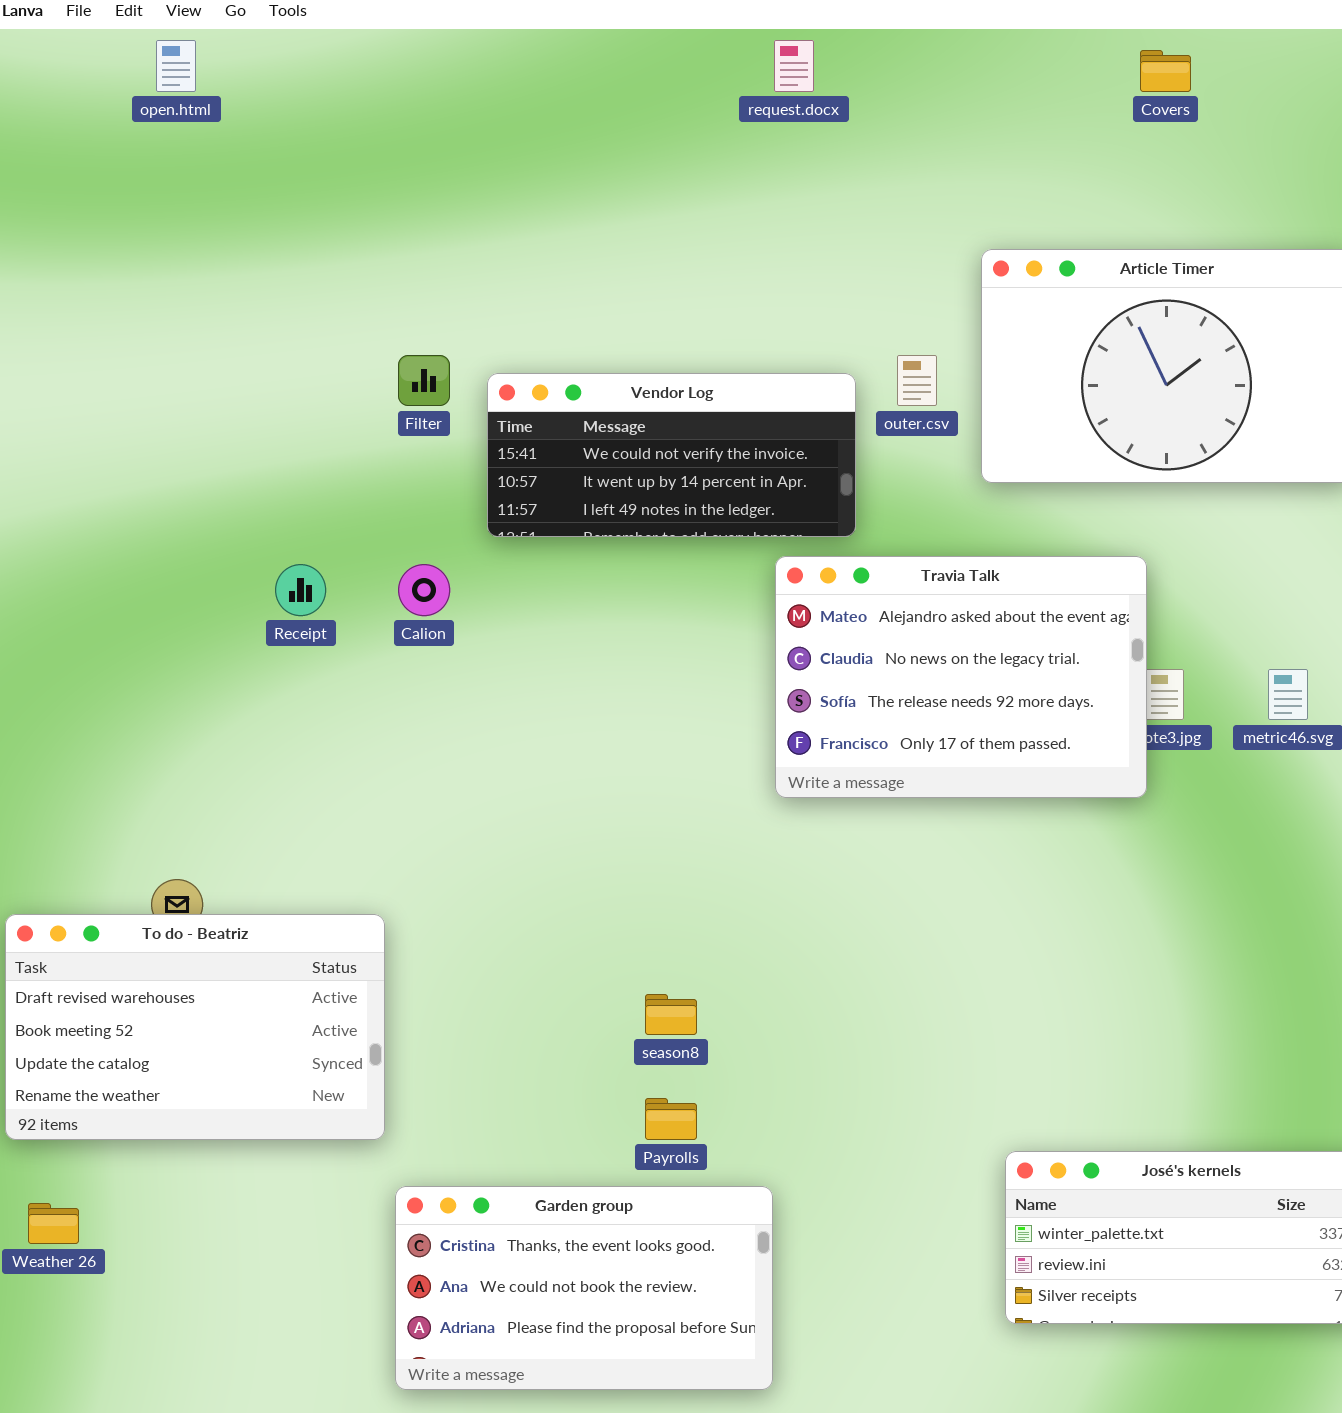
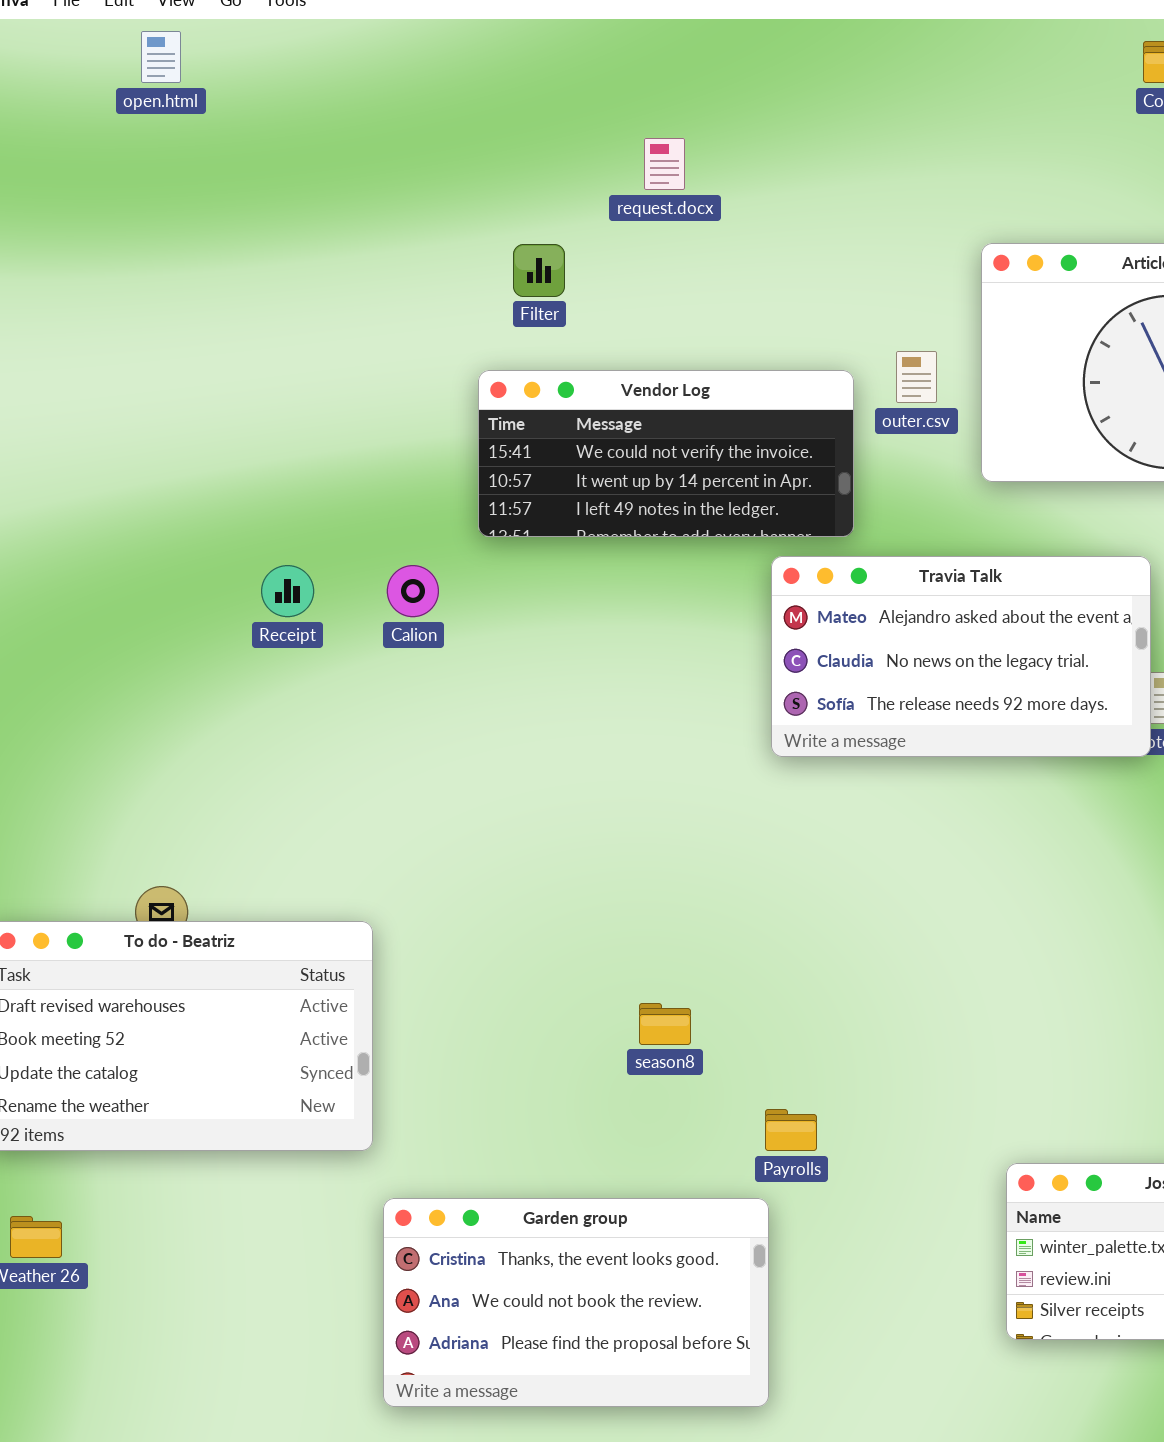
request.docx: [774,40,814,92] -> [644,138,685,190], moved
Filter: [398,355,450,406] -> [513,244,565,297], moved
Travia Talk: [775,556,1147,798] -> [771,556,1151,757], resized
Payrolls: [645,1098,697,1140] -> [765,1109,817,1151], moved

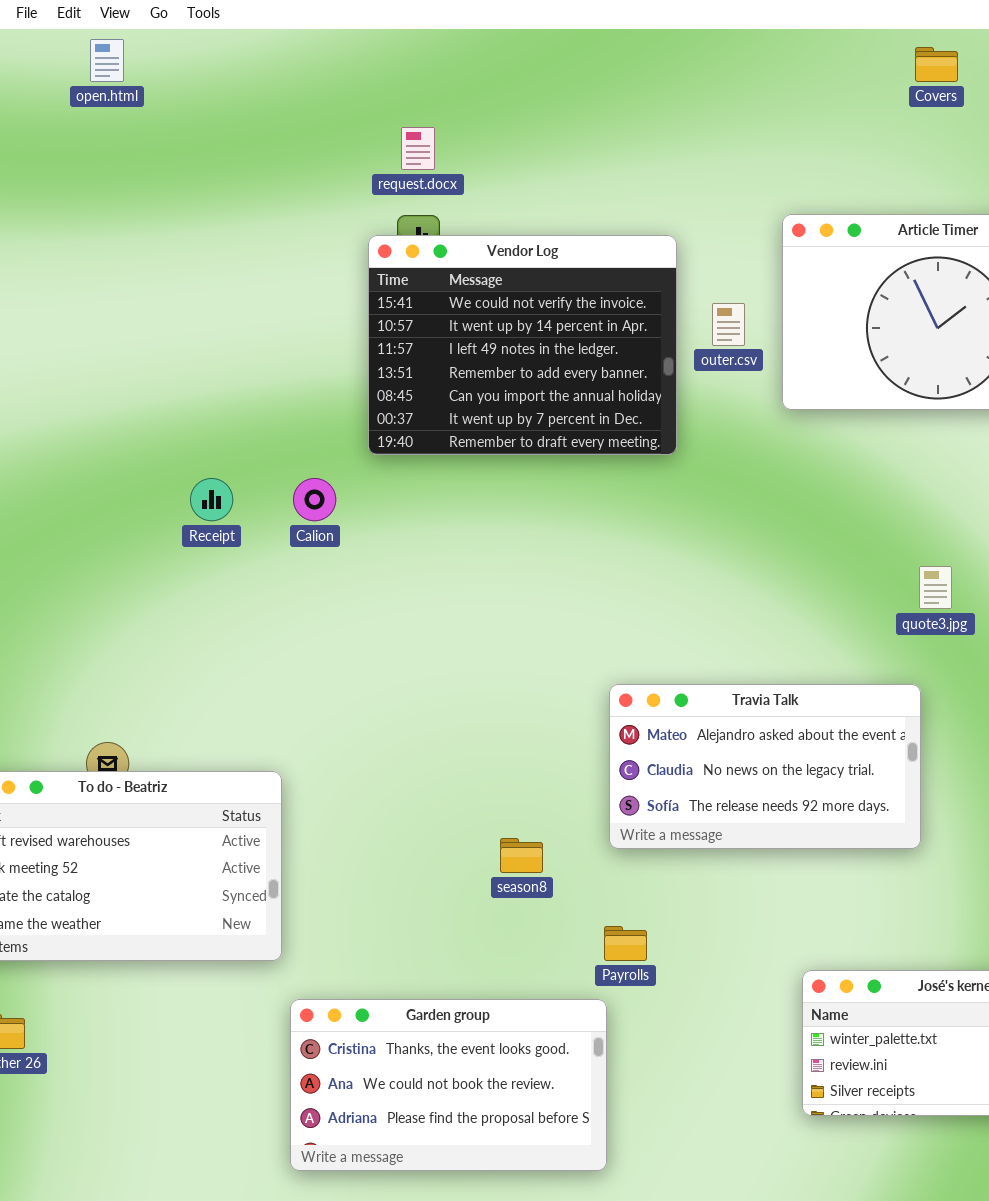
request.docx: [644,138,685,190] -> [401,127,435,170], moved
Vendor Log: [478,370,854,537] -> [368,235,677,455], resized
Travia Talk: [771,556,1151,757] -> [609,684,921,849], moved

